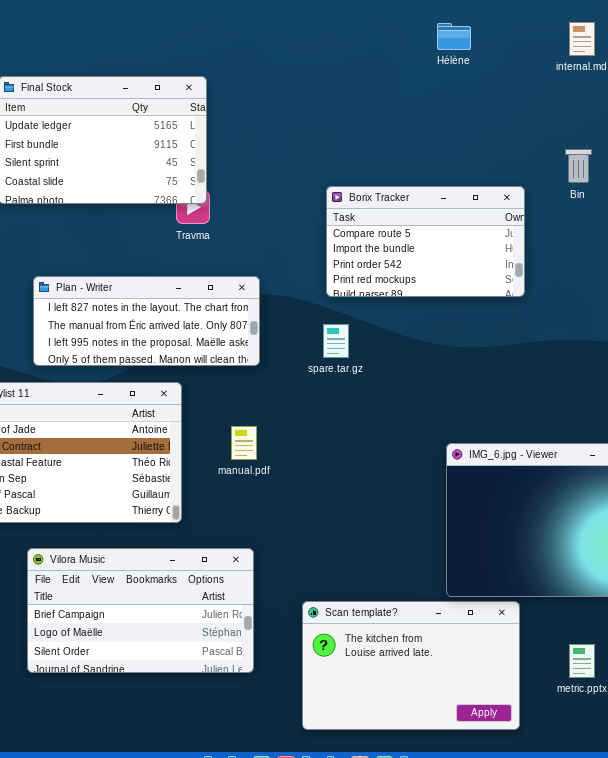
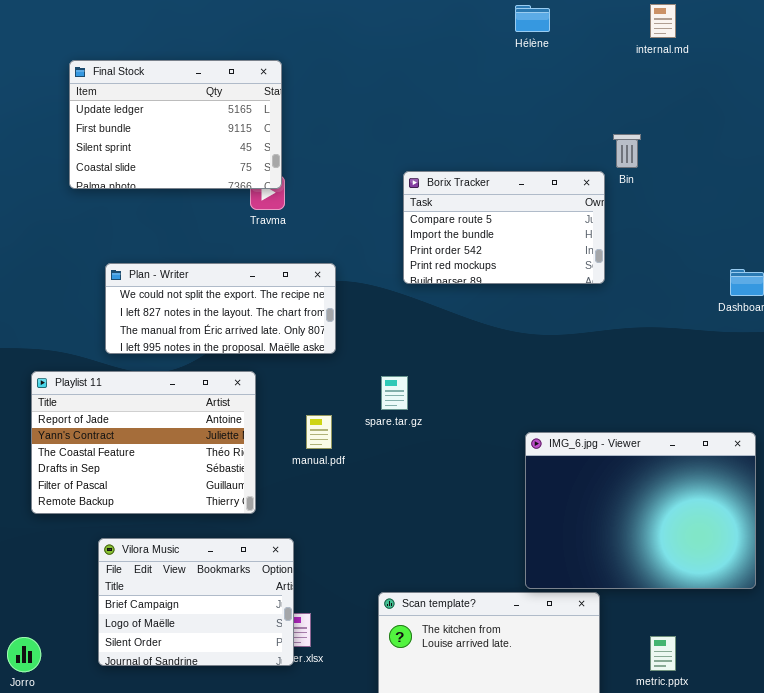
Bin: [565,149,592,183] -> [613,134,641,168], moved
Plan - Writer: [33,276,260,366] -> [105,263,336,354], scrolled up 1 row
spare.tar.gz: [323,324,349,358] -> [381,376,408,410], moved
Vilora Music: [27,548,254,673] -> [98,538,294,666], resized

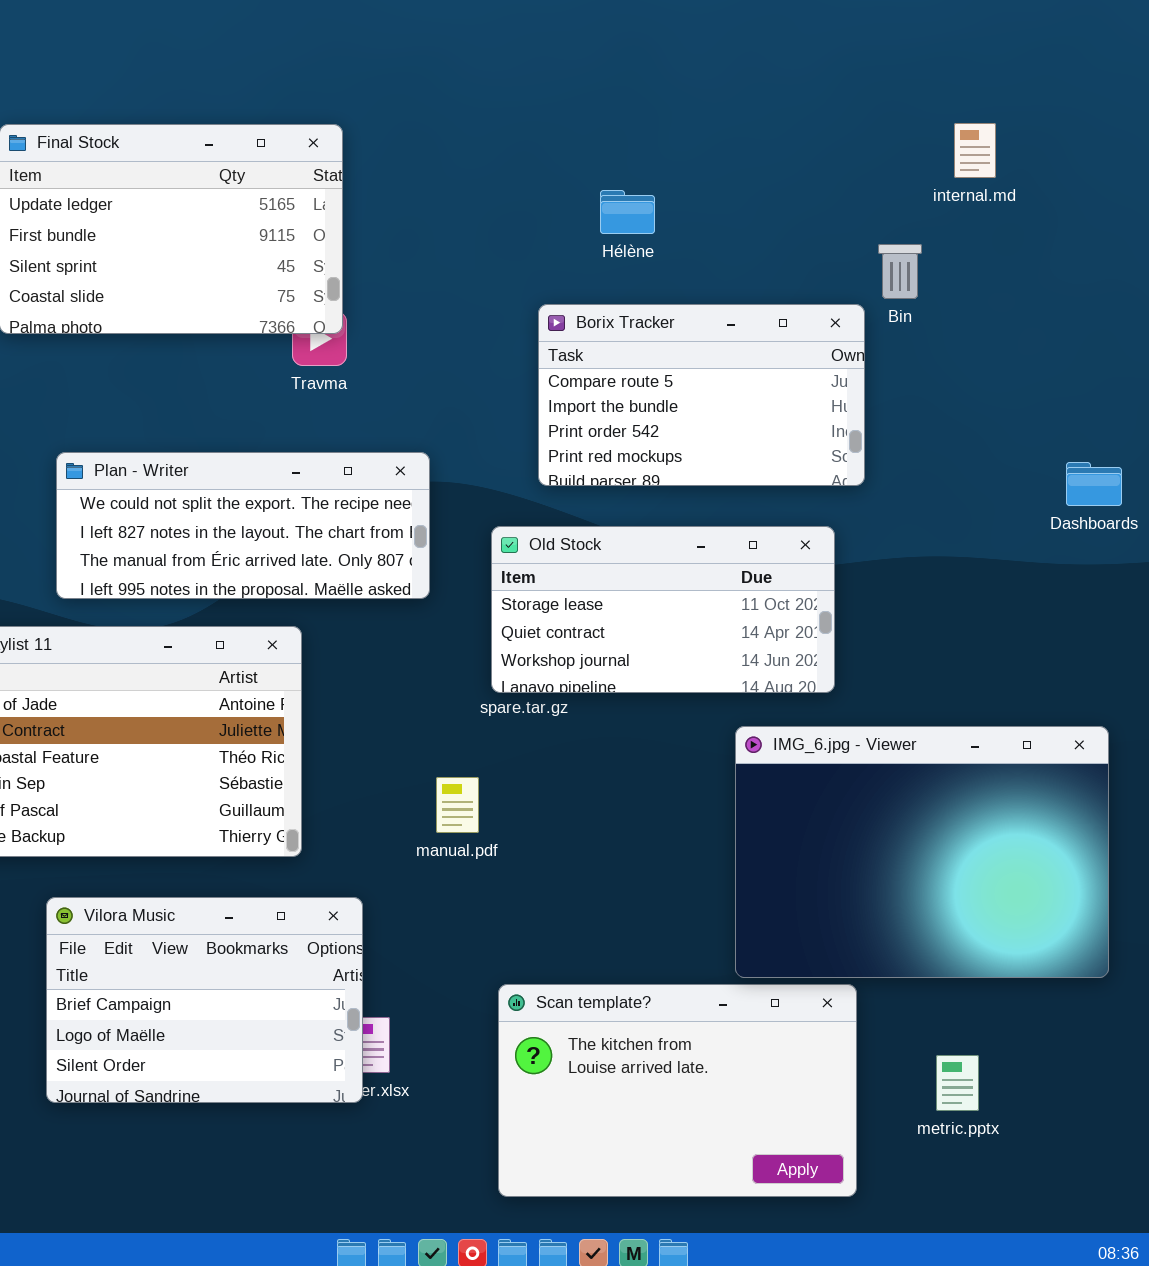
internal.md: [650,4,676,38] -> [954,123,996,178], moved
Hélène: [515,5,550,32] -> [600,190,655,234], moved
Old Stock: none -> [491,526,835,693], opened
manual.pdf: [306,415,332,449] -> [436,777,479,833], moved

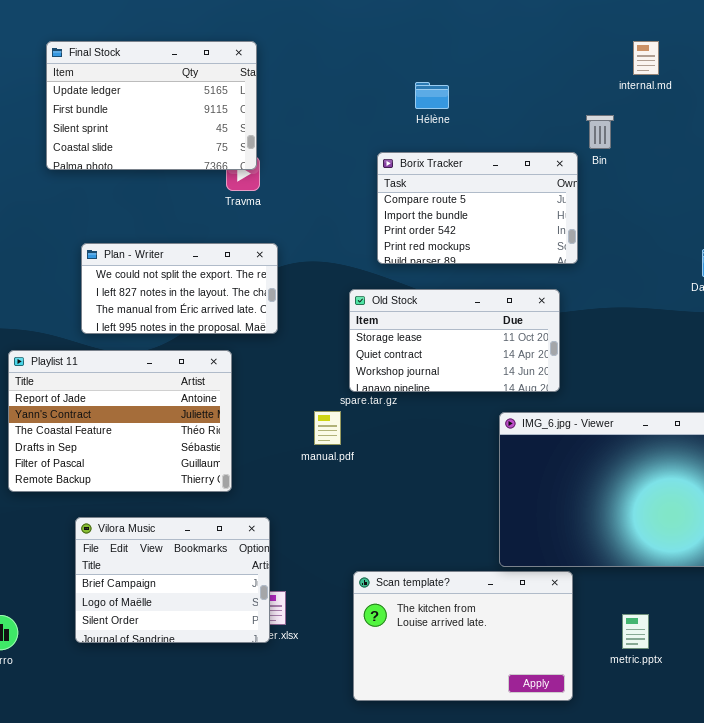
Plan - Writer: [56,452,430,599] -> [81,243,278,334], resized
manual.pdf: [436,777,479,833] -> [314,411,341,445], moved

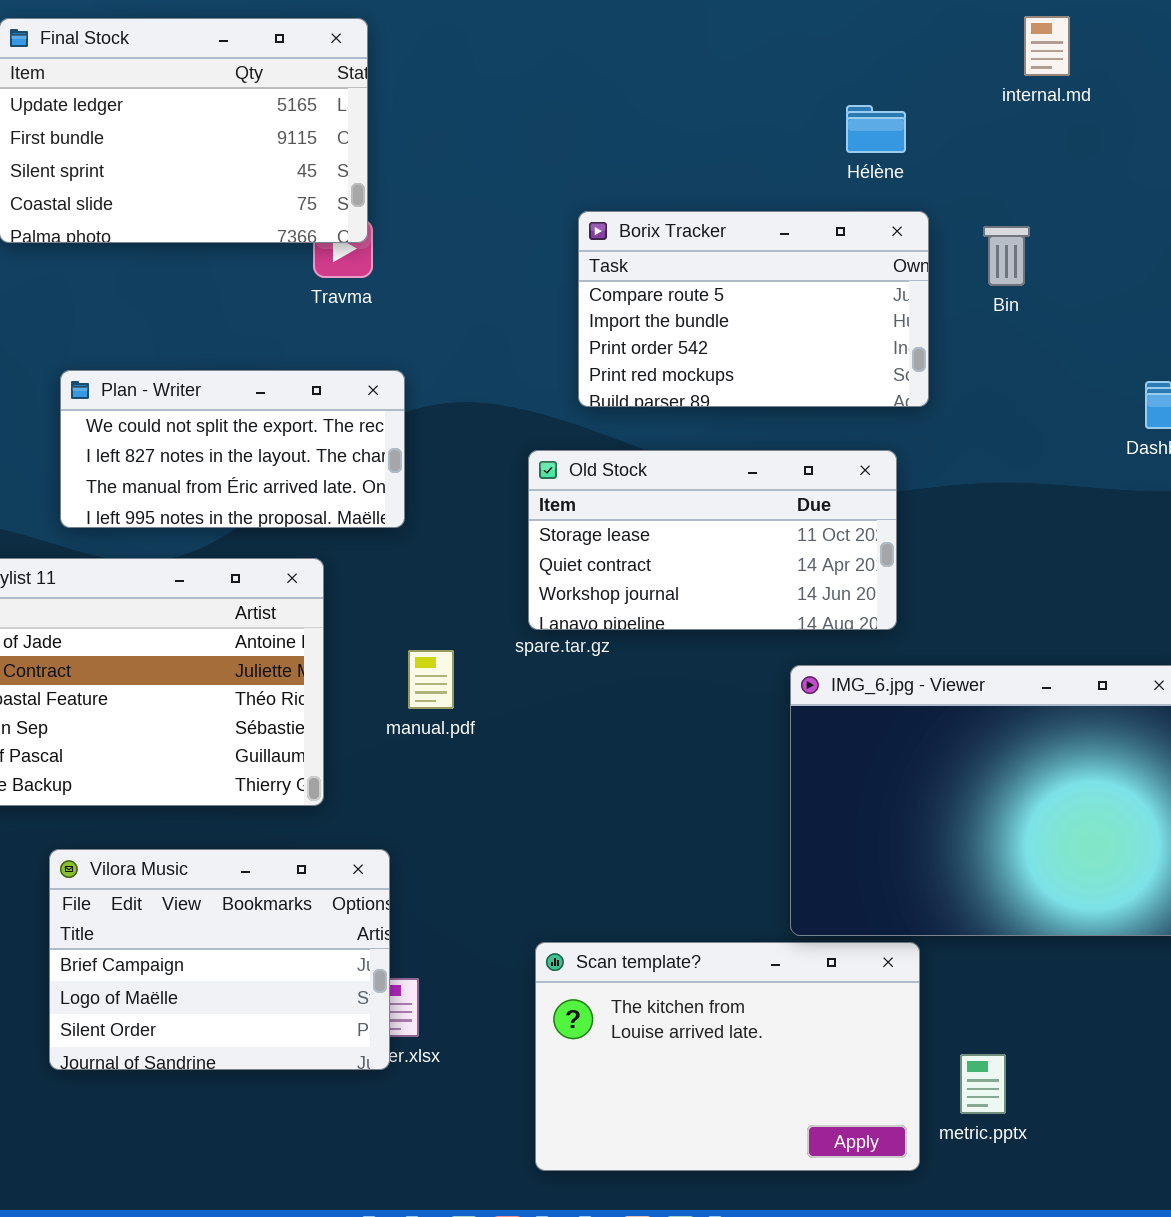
Hélène: [415,82,449,109] -> [846,105,906,153], moved
Bin: [586,115,614,149] -> [983,226,1030,286], moved
manual.pdf: [314,411,341,445] -> [408,650,454,709], moved
metric.pptx: [622,614,649,649] -> [960,1054,1006,1114], moved

